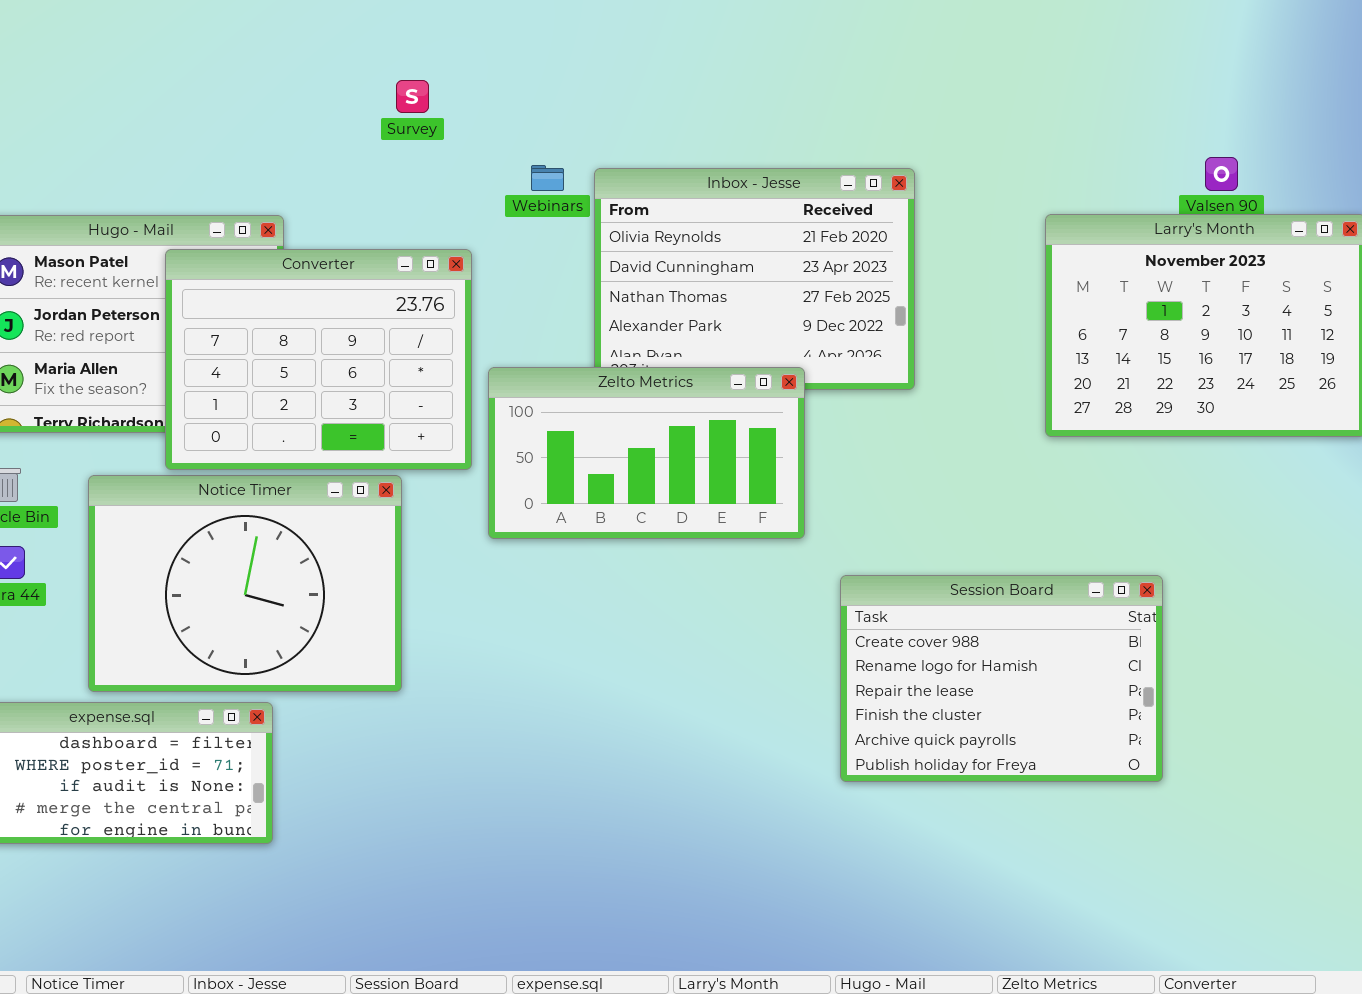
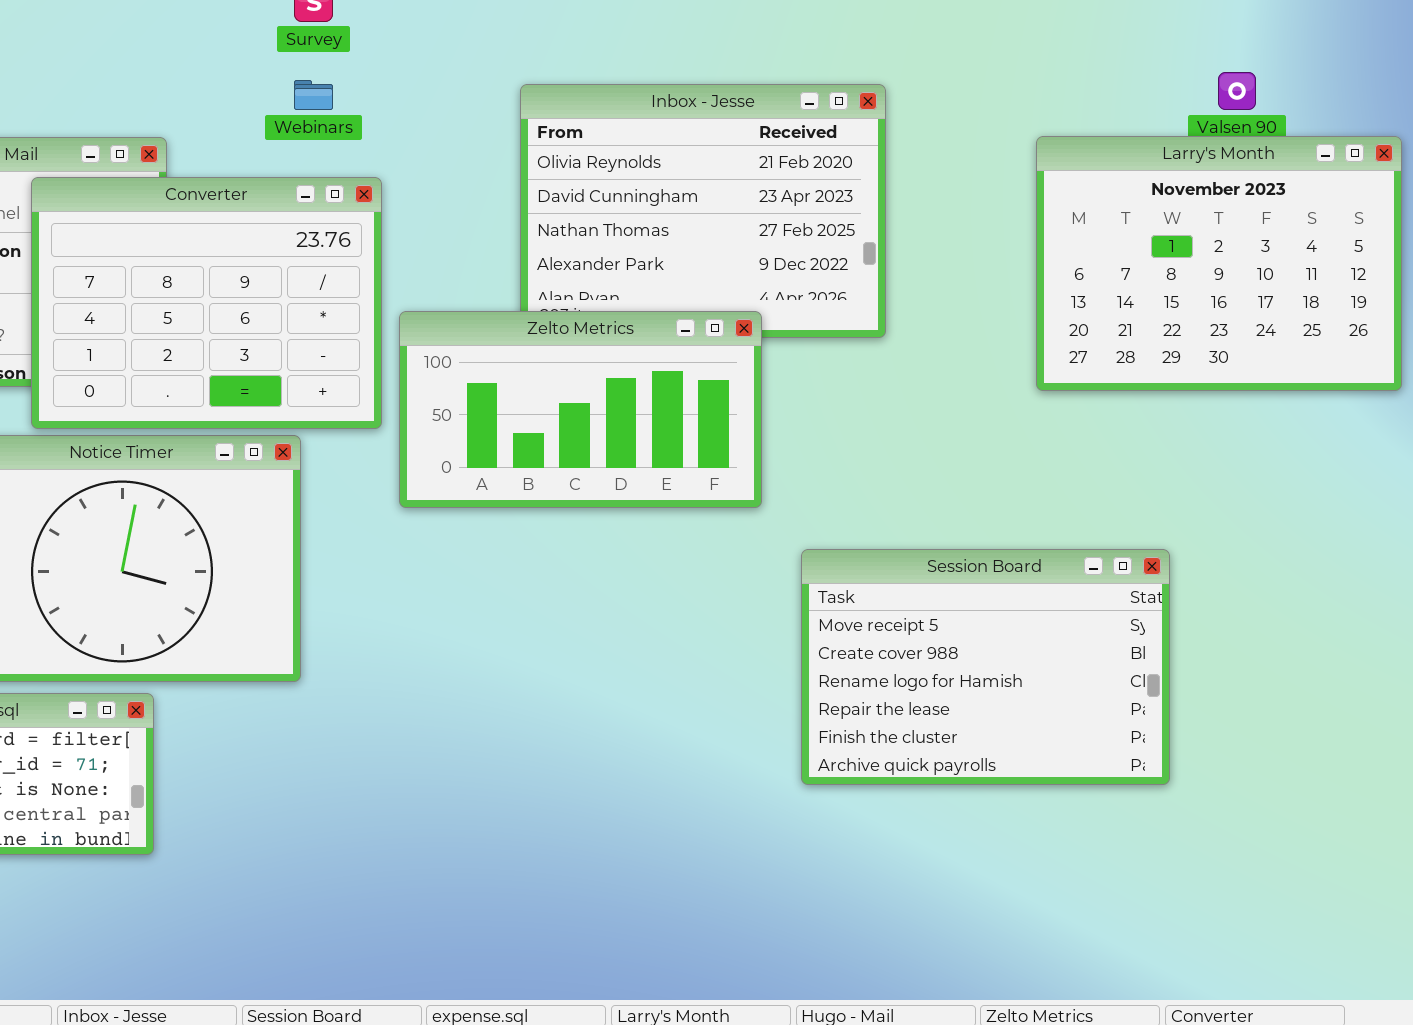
Webinars: [531,165,564,191] -> [294,80,333,110], moved
Session Board: [840,575,1163,782] -> [801,549,1170,785], scrolled up 1 row

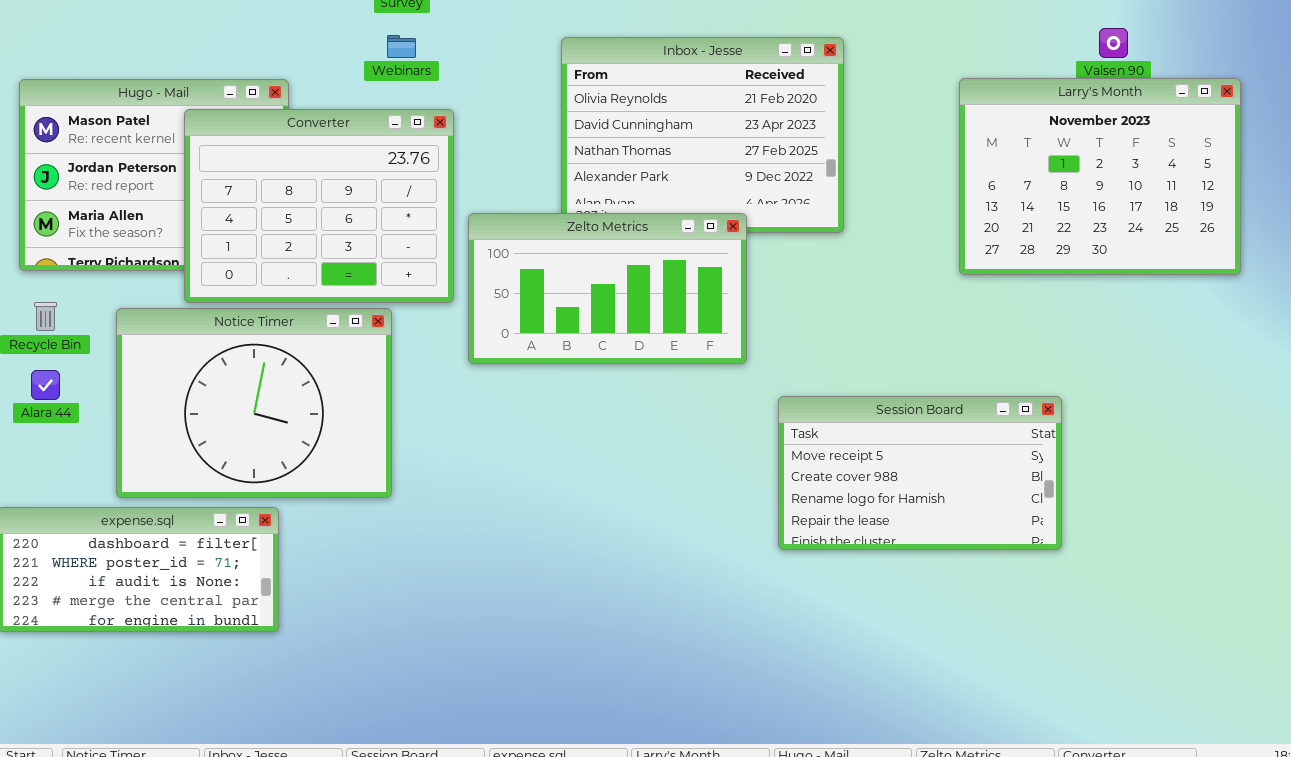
Session Board: [801,549,1170,785] -> [778,396,1062,550], resized

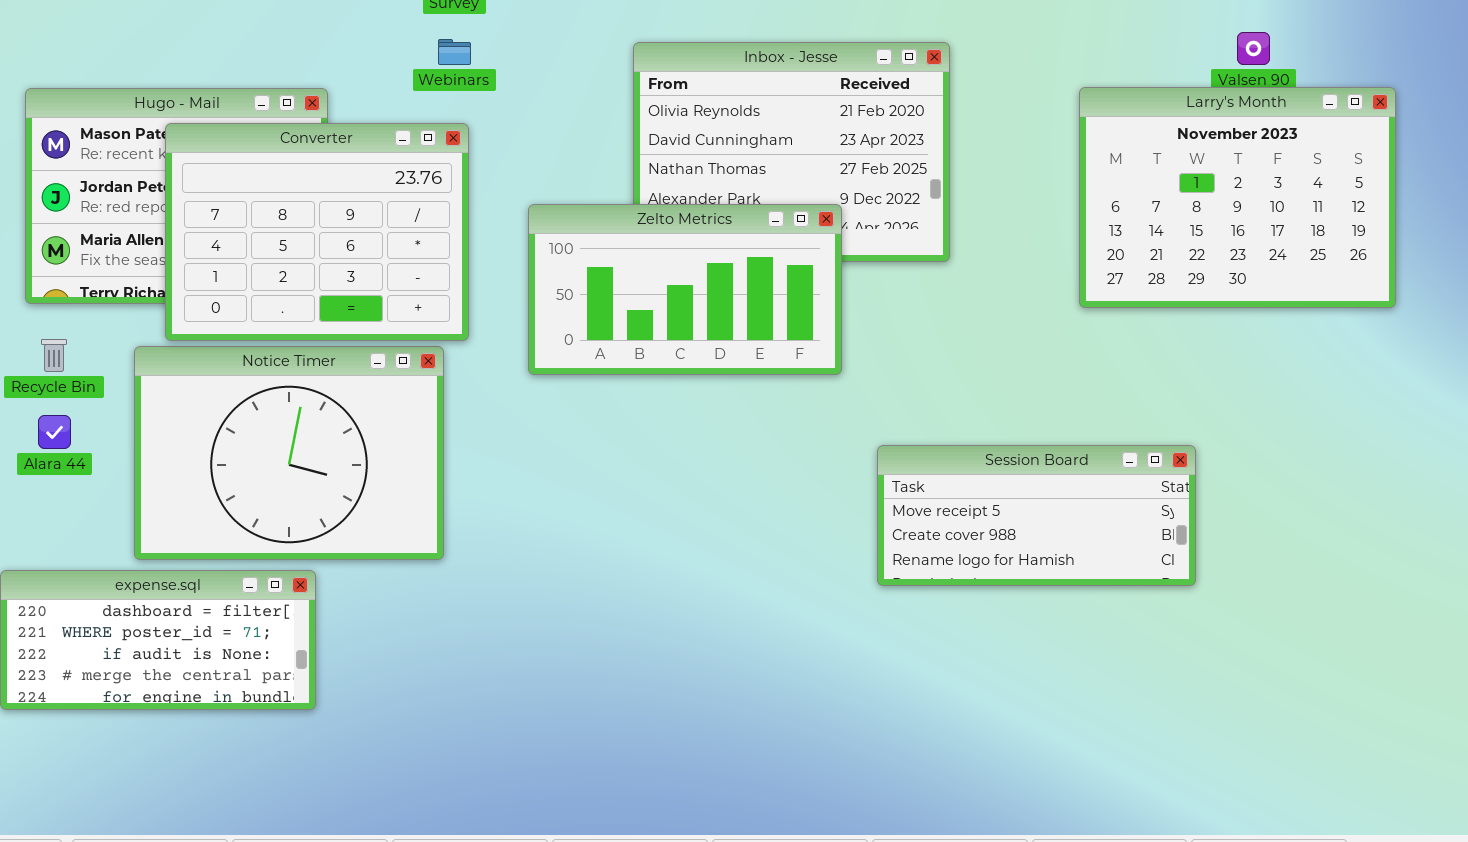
Converter: [184,109,454,303] -> [165,123,469,341], moved
Zelto Metrics: [468,213,747,364] -> [528,204,842,375], moved
Session Board: [778,396,1062,550] -> [877,445,1196,586], resized

